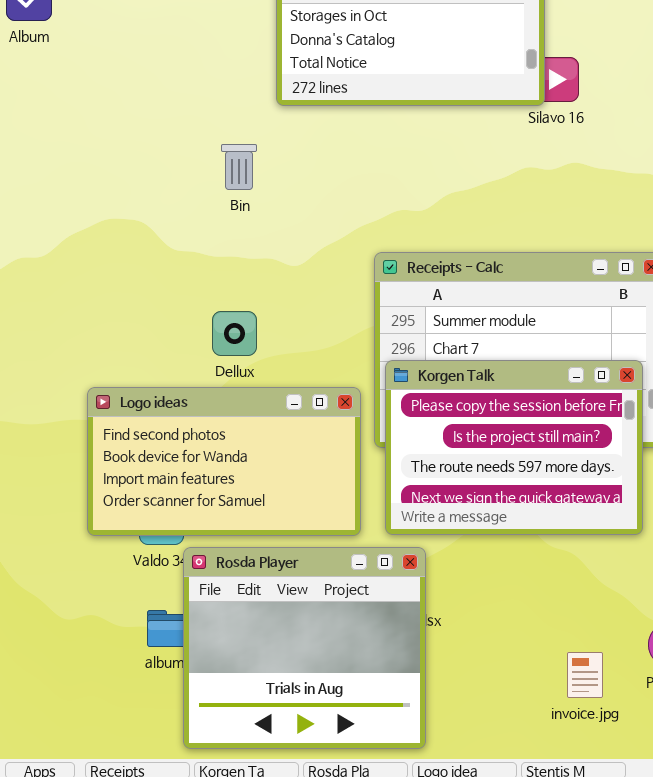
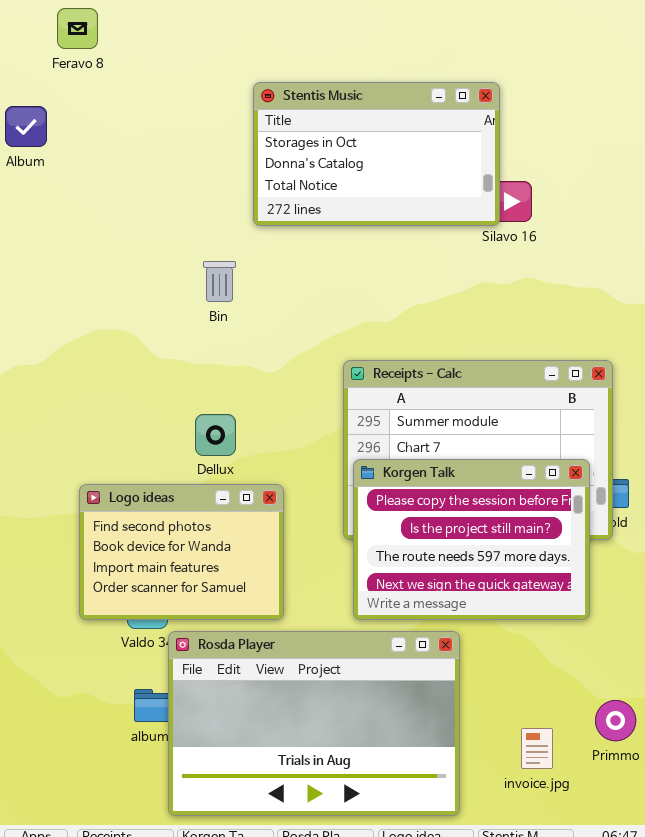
Logo ideas: [87,387,361,536] -> [79,484,284,620], resized
Rosda Player: [183,547,426,749] -> [168,631,460,816], resized

